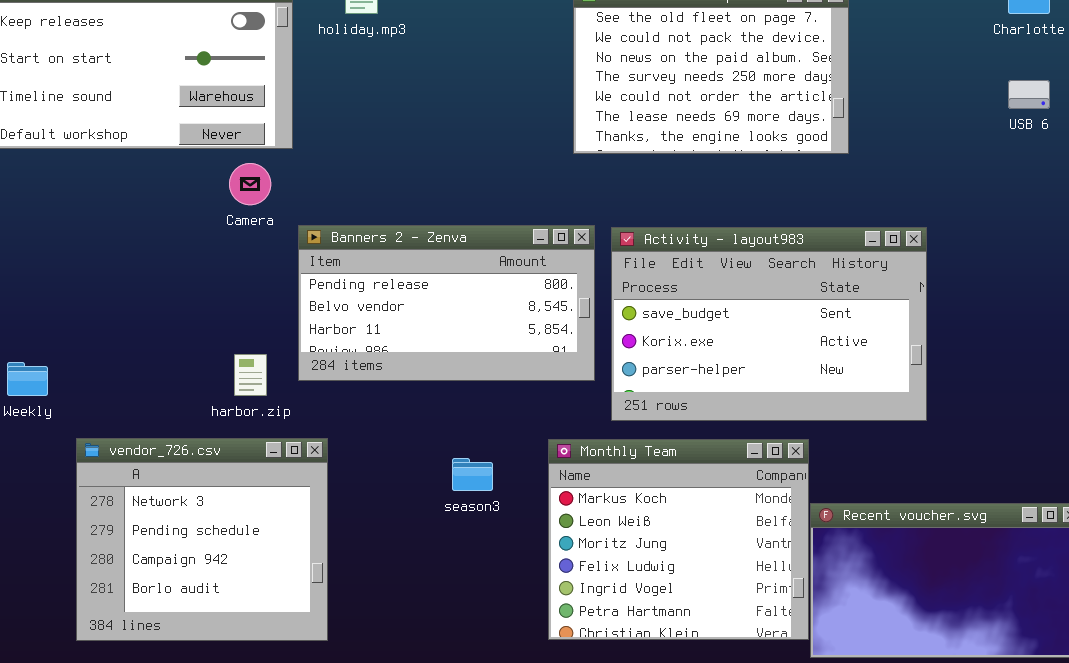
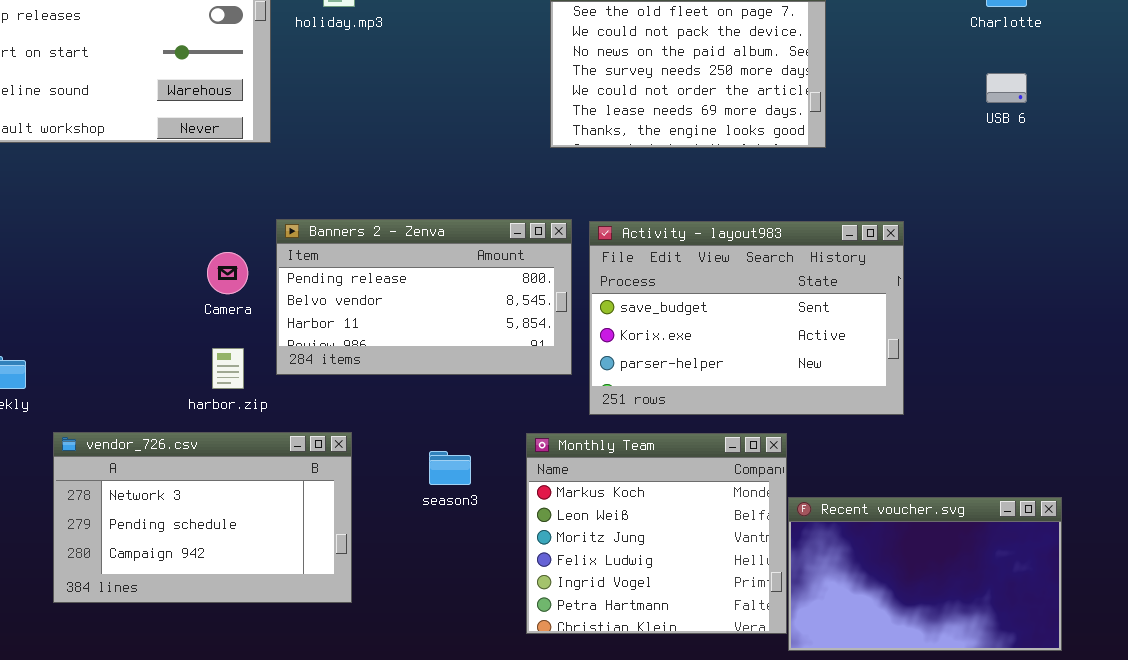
Camera: [229,163,271,205] -> [207,252,248,294], moved
vendor_726.csv: [76,438,328,641] -> [53,432,352,603], resized

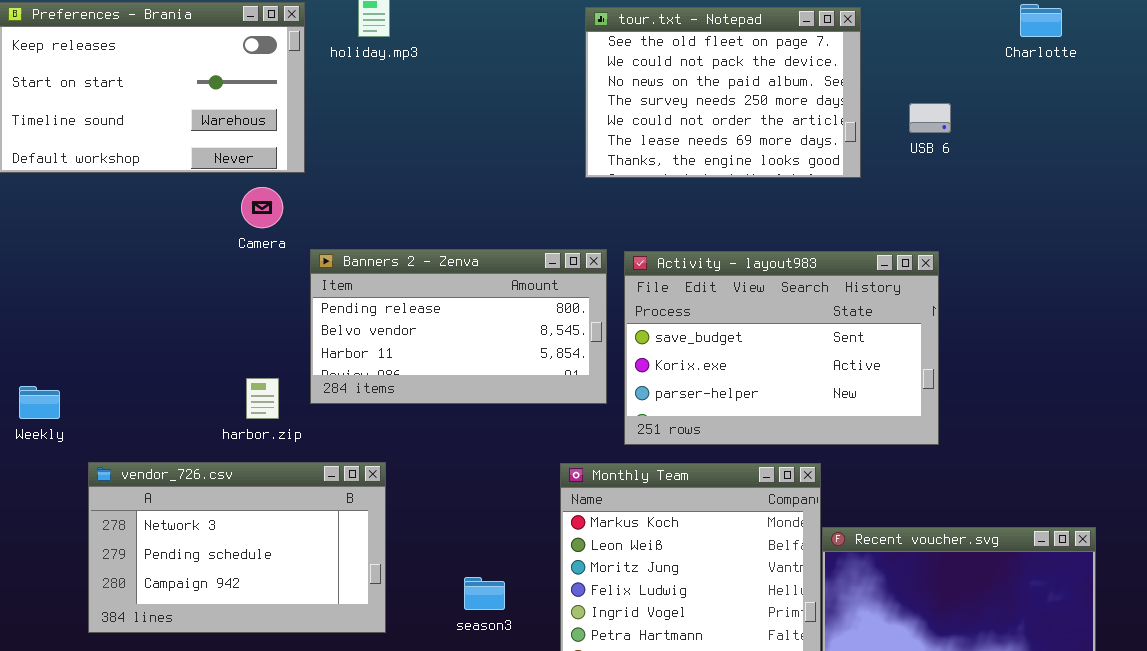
USB 6: [986,73,1027,103] -> [909,103,951,133], moved
Camera: [207,252,248,294] -> [241,187,283,228], moved
season3: [429,451,471,485] -> [464,577,505,610], moved

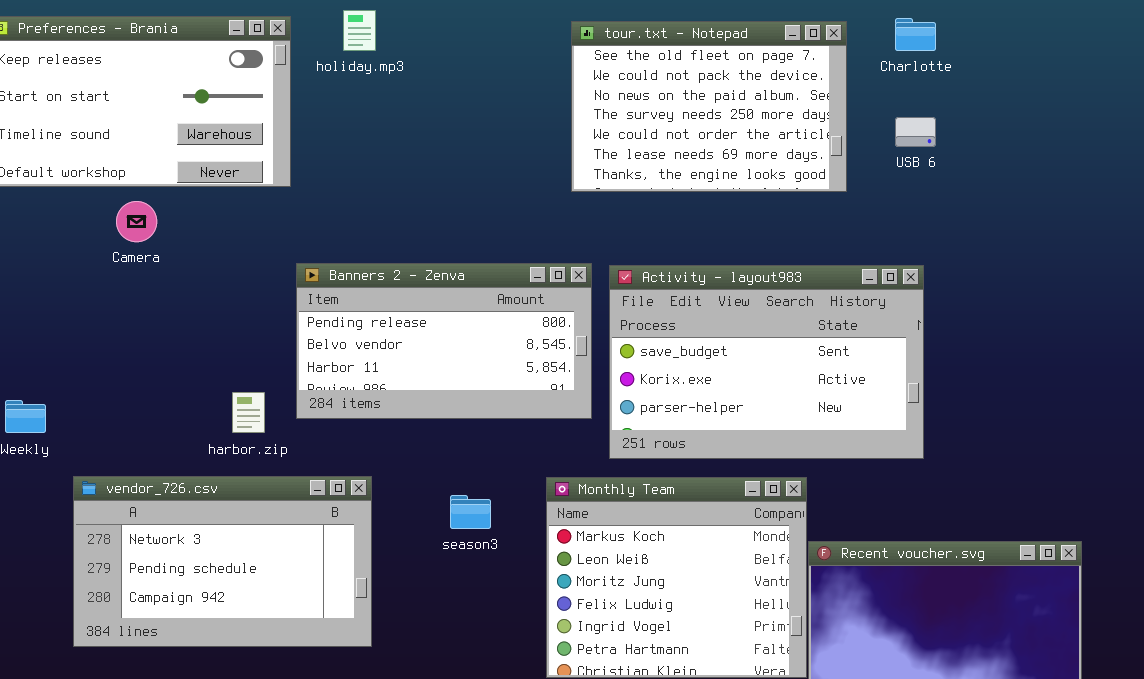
Charlotte: [1020,4,1062,37] -> [895,18,936,51], moved
Camera: [241,187,283,228] -> [116,201,157,242], moved
season3: [464,577,505,610] -> [450,495,491,529], moved

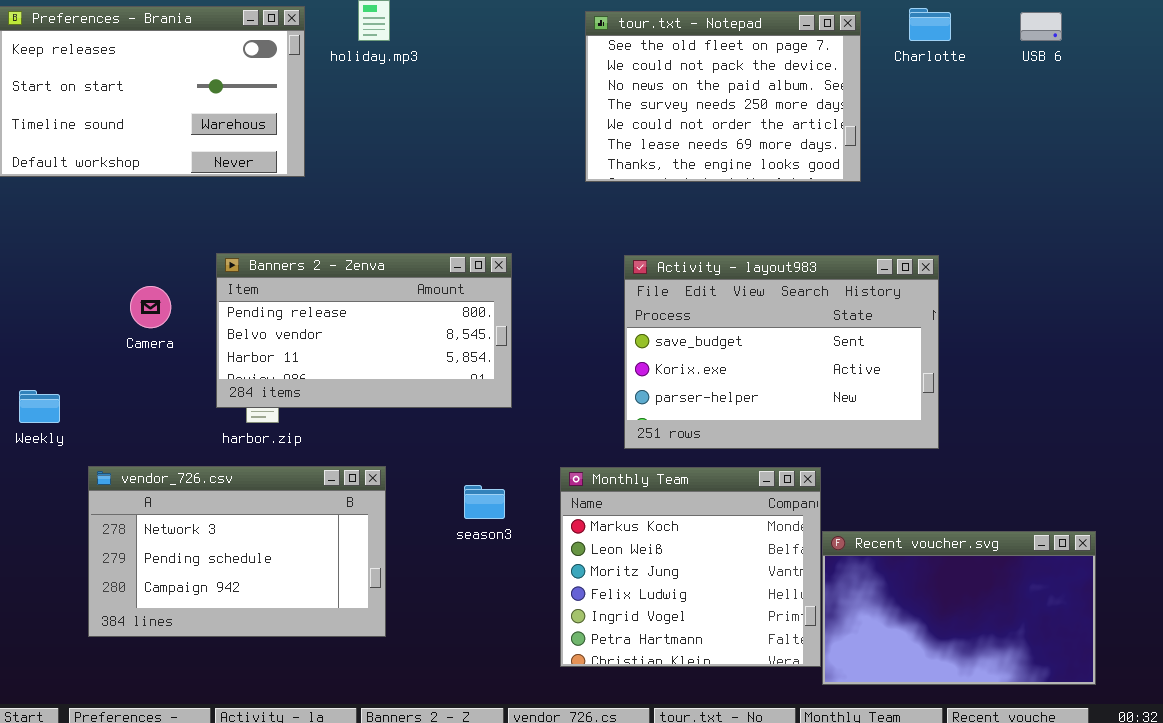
USB 6: [895,117,936,147] -> [1020,12,1062,41], moved
Camera: [116,201,157,242] -> [130,286,171,328], moved
Banners 2 - Zenva: [296,263,592,419] -> [216,253,512,408], moved

